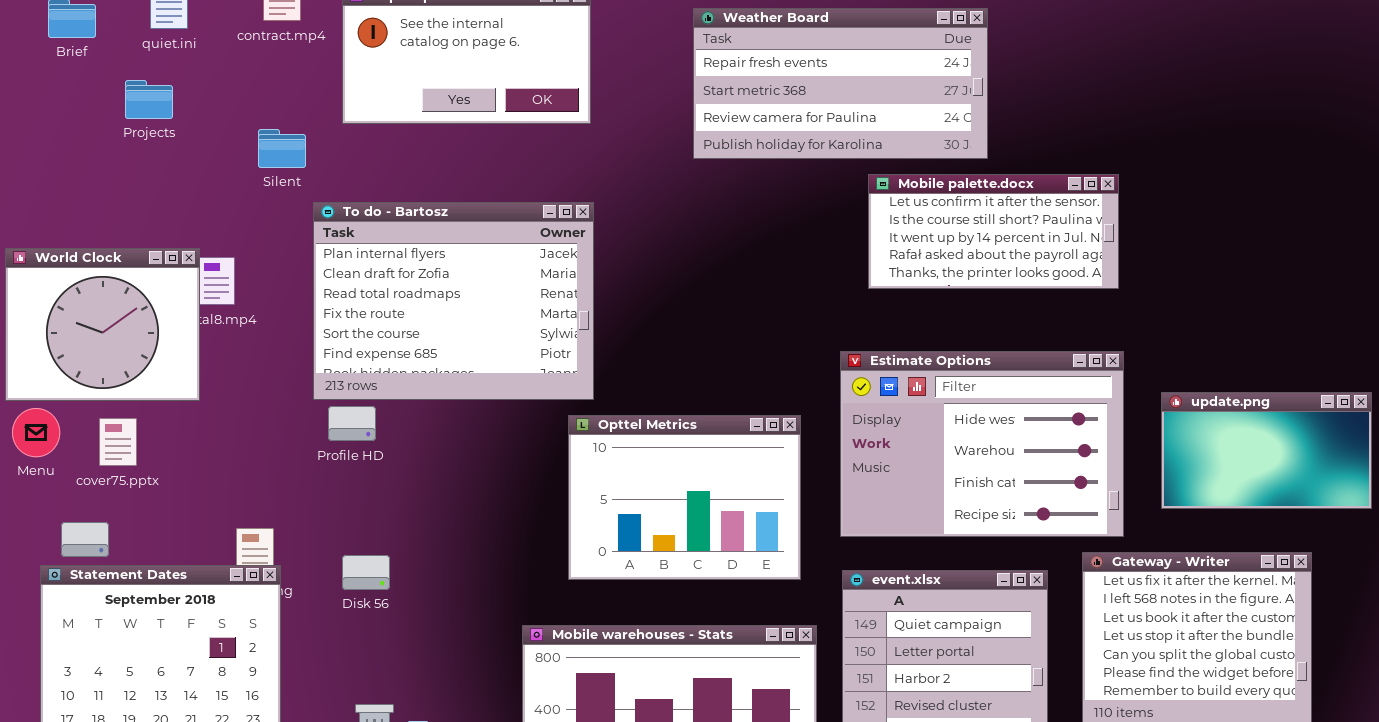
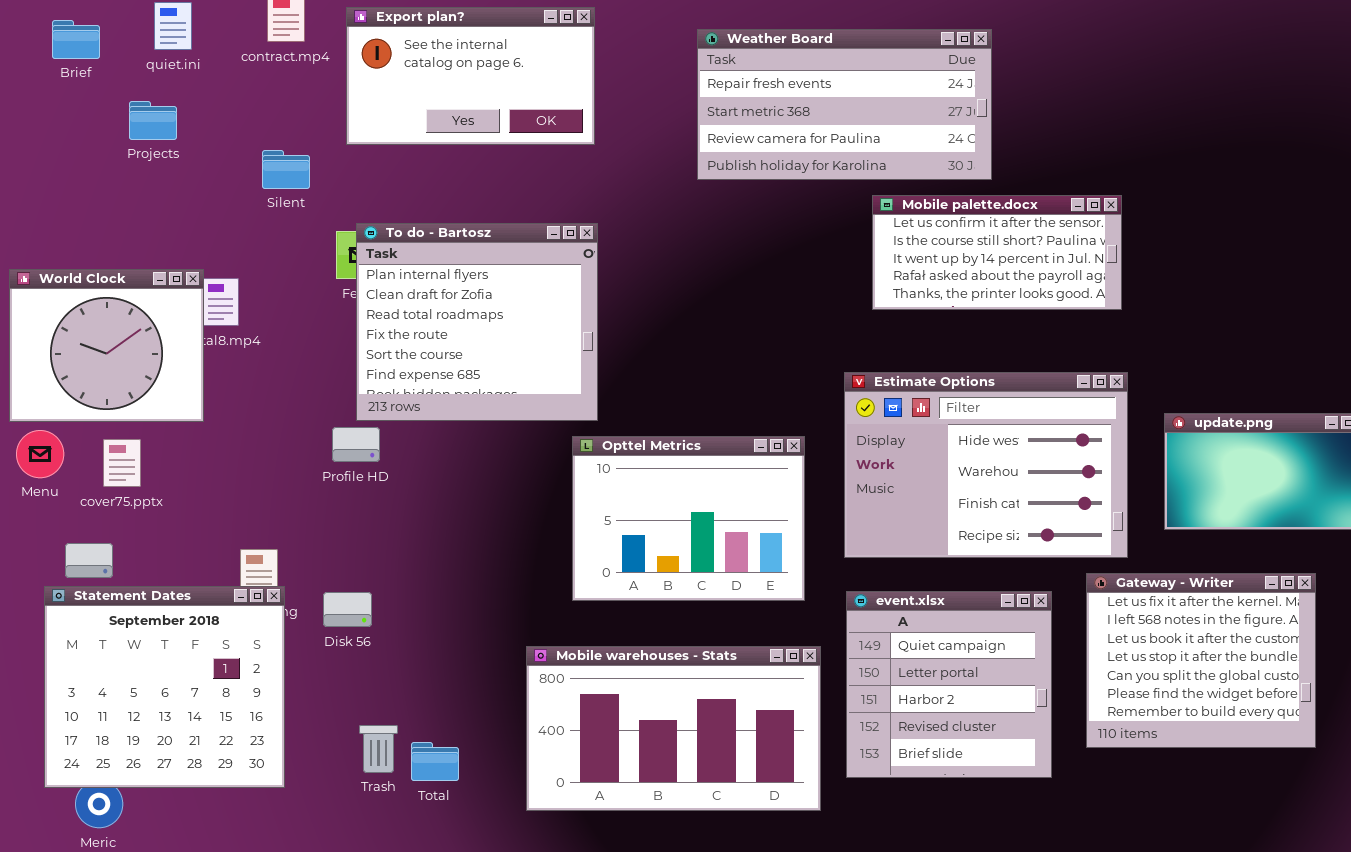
To do - Bartosz: [313,202,594,400] -> [356,223,598,421], resized
Disk 56: [342,555,390,590] -> [323,592,372,627], moved

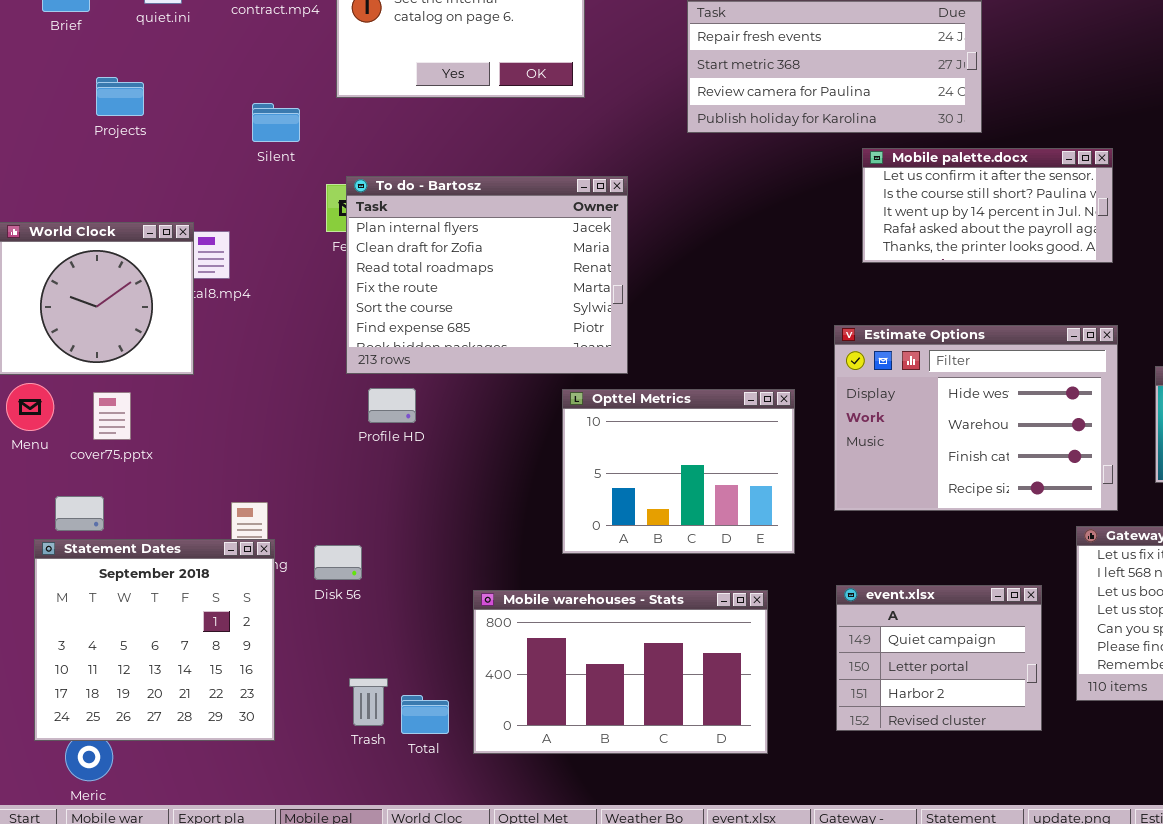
Projects: [129,101,177,140] -> [96,77,144,116], moved
To do - Bartosz: [356,223,598,421] -> [346,176,628,374], resized
Profile HD: [332,427,380,462] -> [368,388,416,423], moved
event.xlsx: [846,591,1052,778] -> [836,585,1042,731], resized
Mobile warehouses - Stats: [526,646,821,811] -> [473,590,768,754], moved

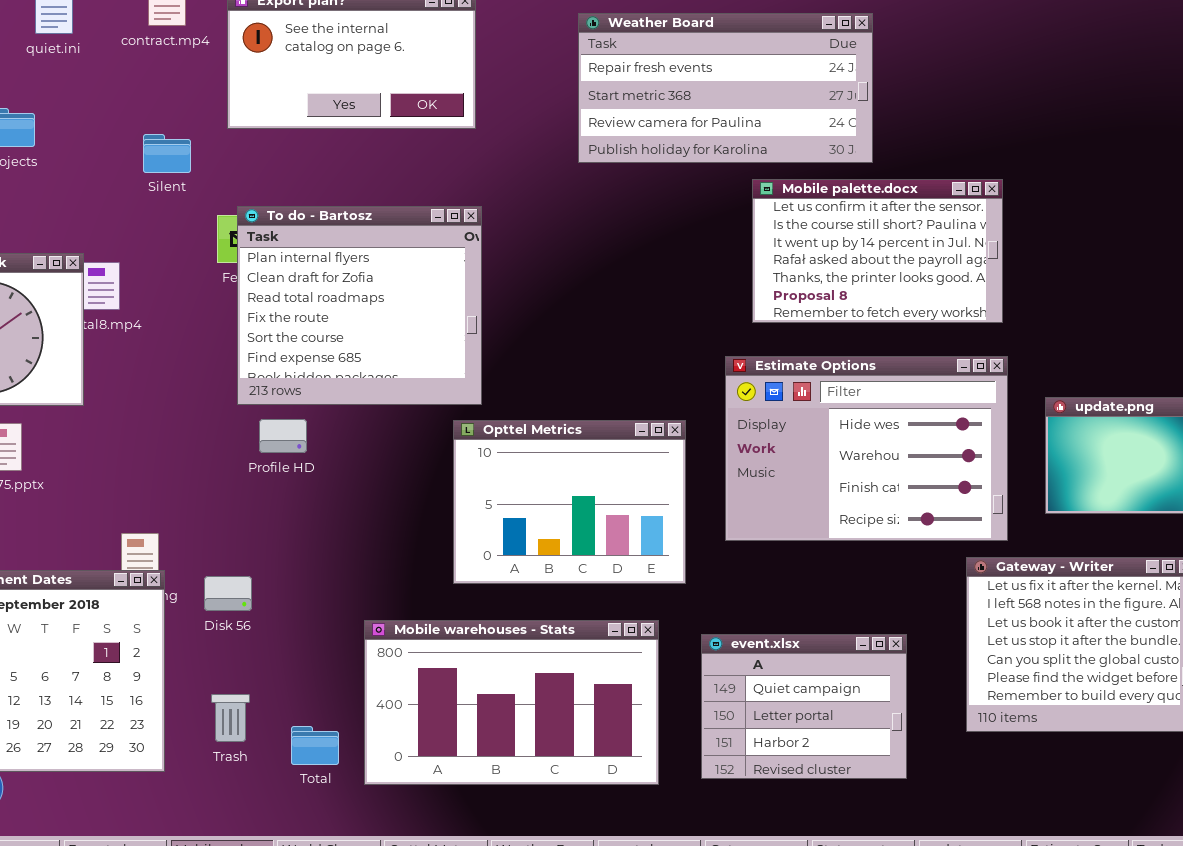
Mobile palette.docx: [862,148,1113,263] -> [752,179,1003,323], resized
To do - Bartosz: [346,176,628,374] -> [237,206,482,405], resized
event.xlsx: [836,585,1042,731] -> [701,634,907,779], moved
Trash: [349,678,388,726] -> [211,694,250,742], moved

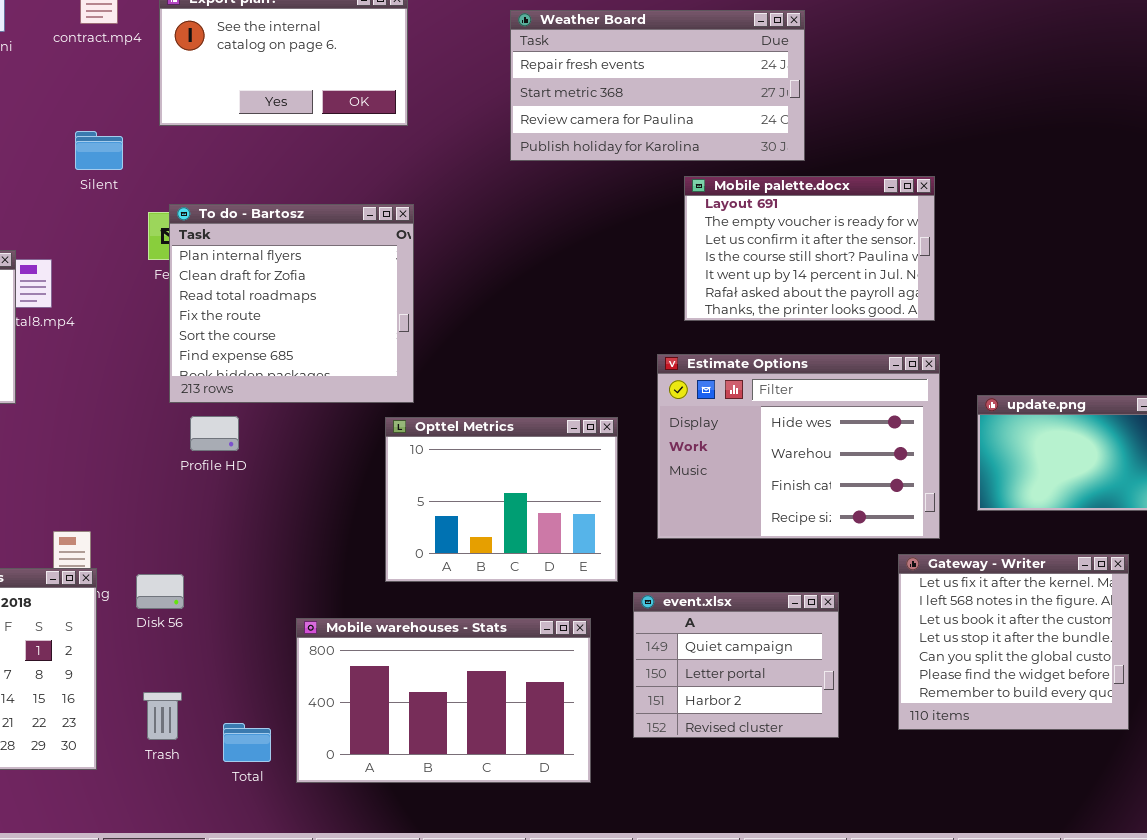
Mobile palette.docx: [752,179,1003,323] -> [684,176,935,321], scrolled up 2 rows
event.xlsx: [701,634,907,779] -> [633,592,839,738], moved

